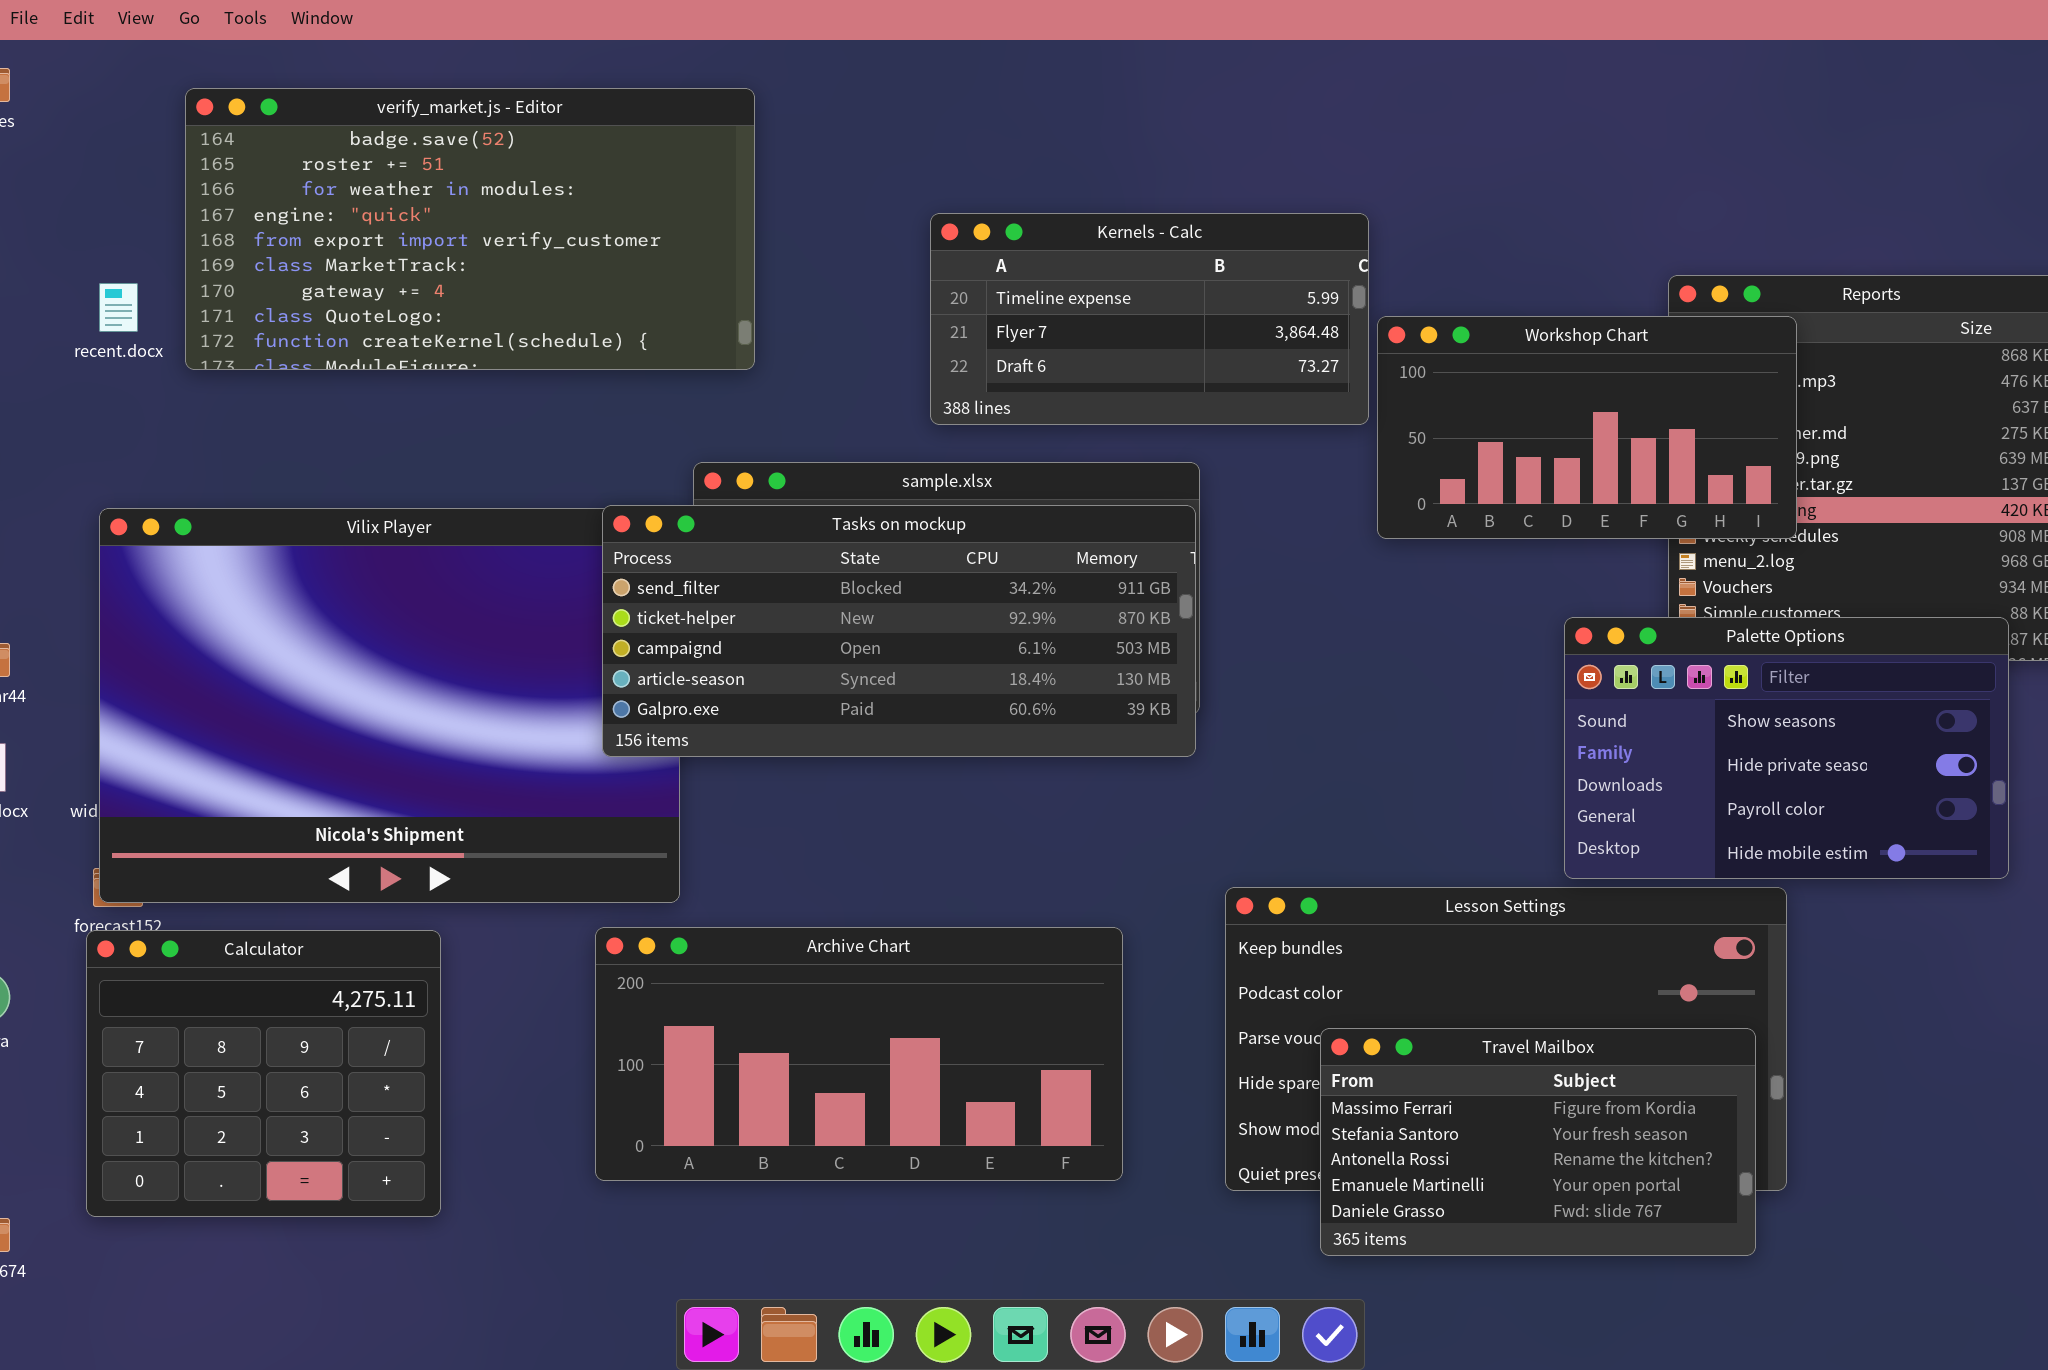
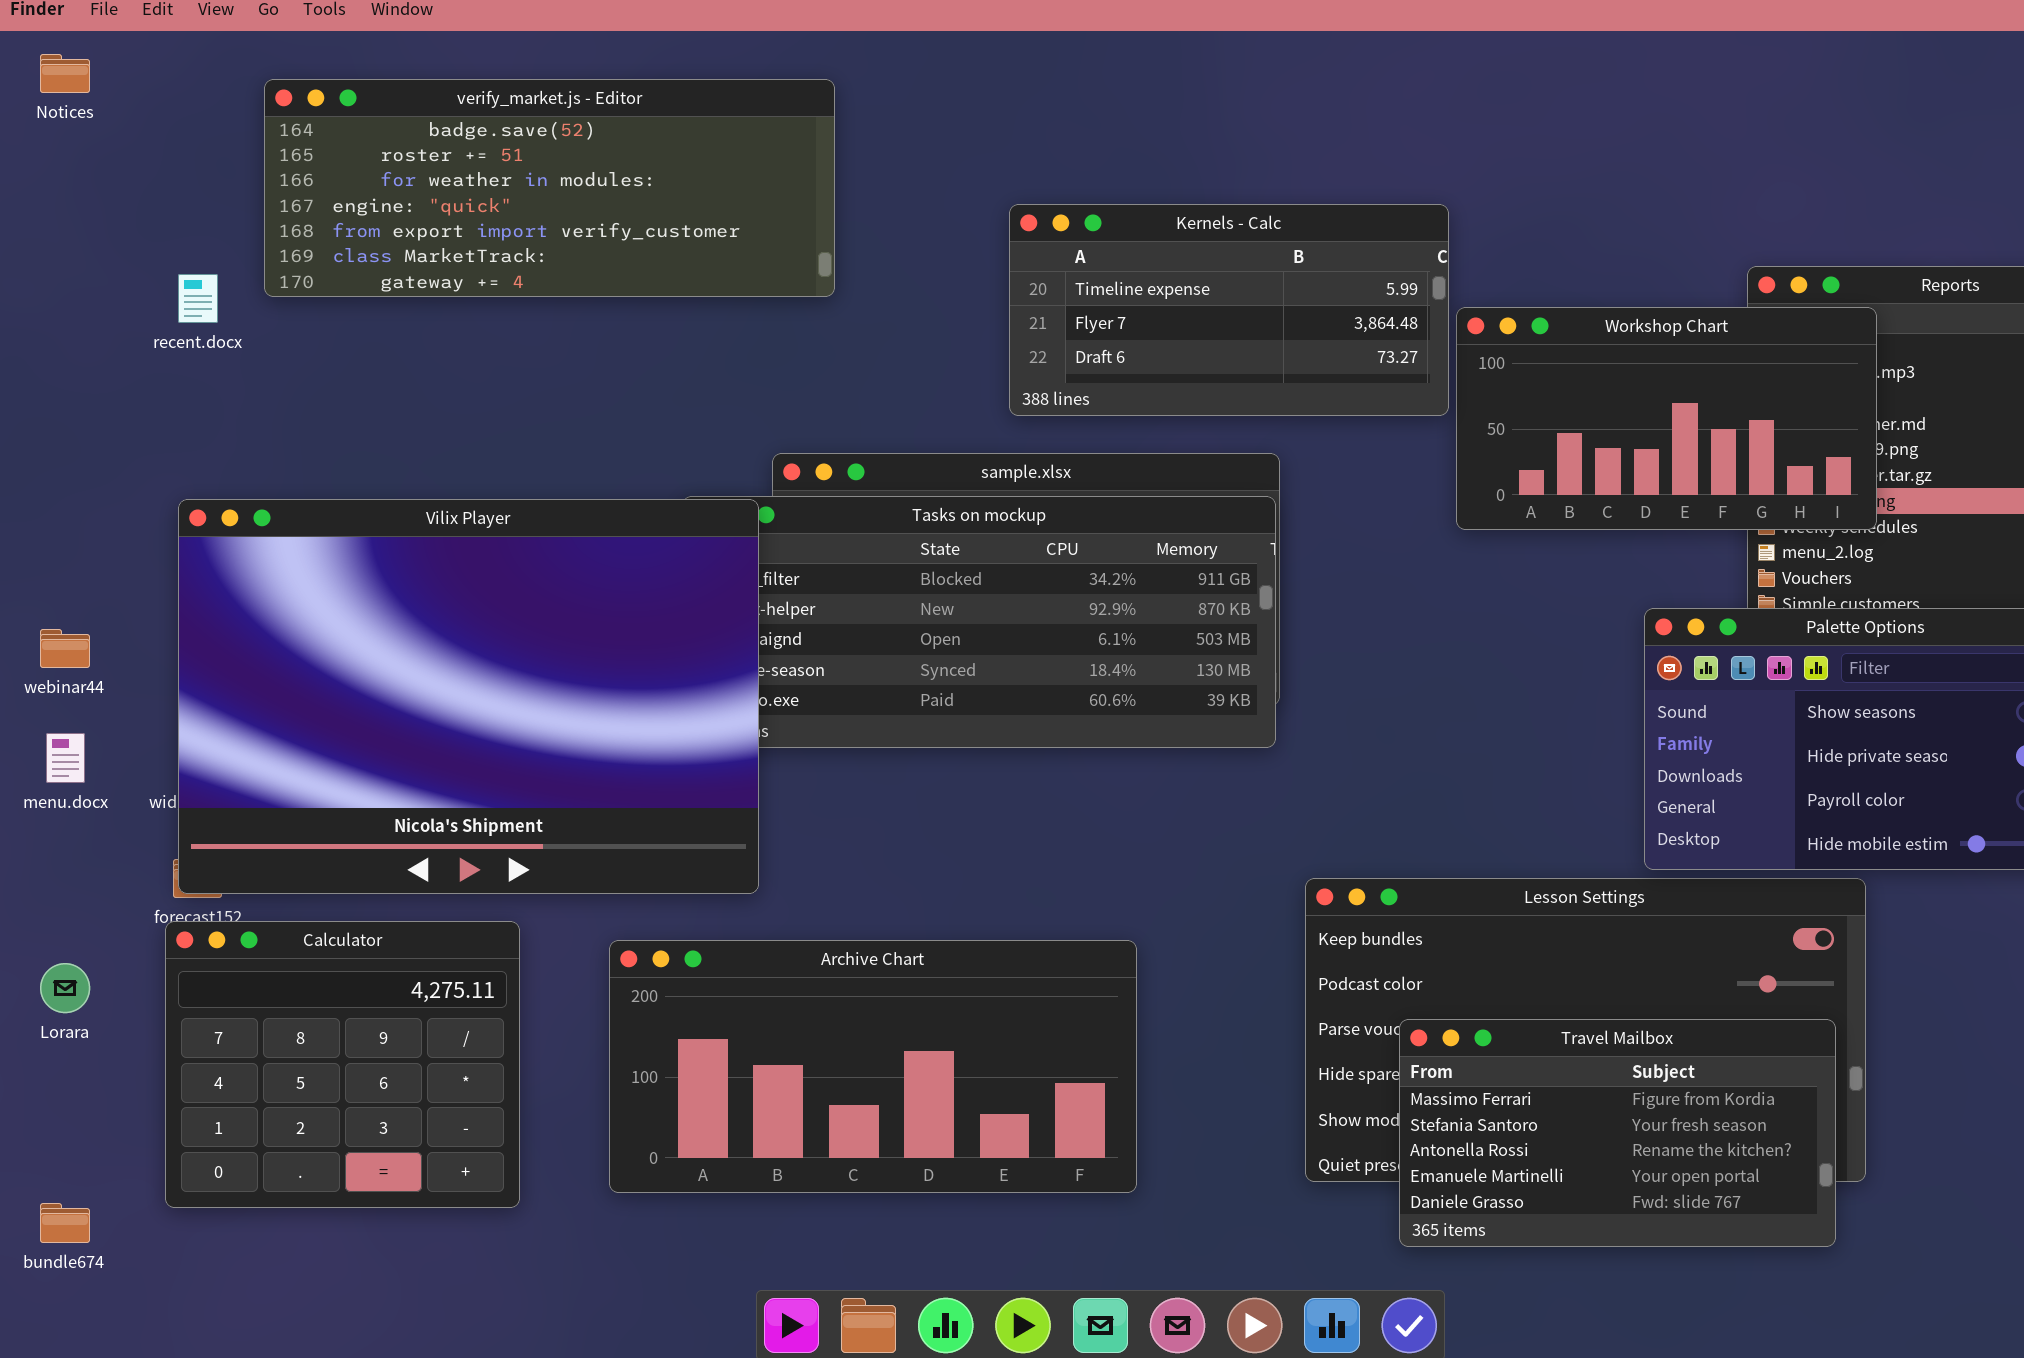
verify_market.js - Editor: [185,88,755,370] -> [264,79,835,297], resized
Vilix Player: [99,508,680,903] -> [178,499,759,894], raised
Archive Chart: [595,927,1123,1181] -> [609,940,1137,1193], moved

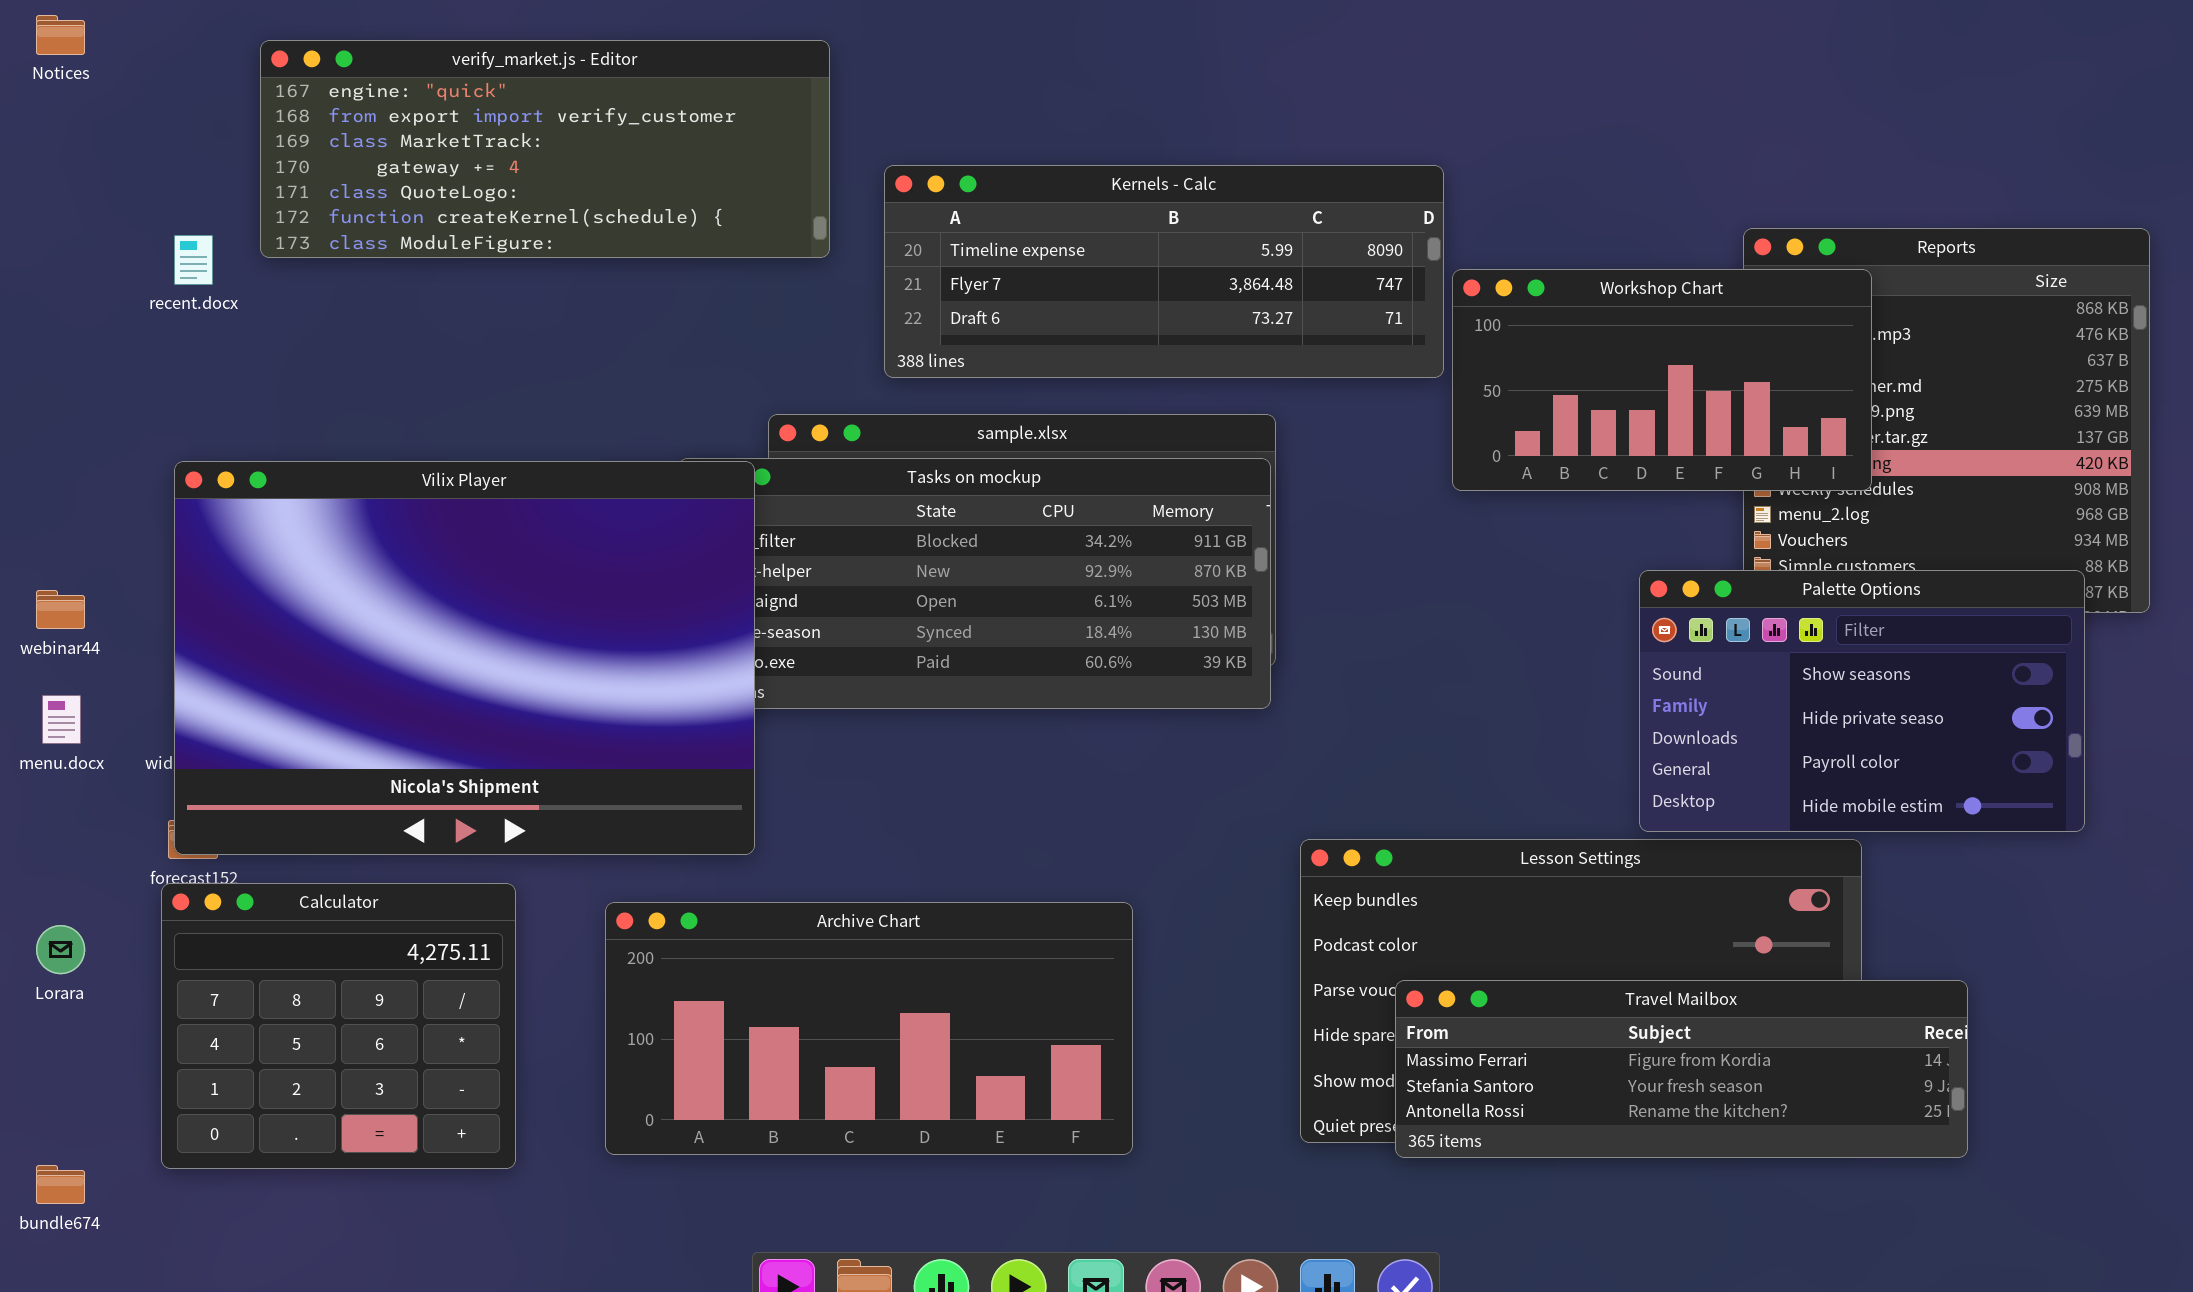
verify_market.js - Editor: [264,79,835,297] -> [260,40,830,258], scrolled down 3 rows
Kernels - Calc: [1009,204,1449,416] -> [884,165,1444,378], resized
Travel Mailbox: [1399,1019,1836,1247] -> [1395,980,1968,1158], resized

